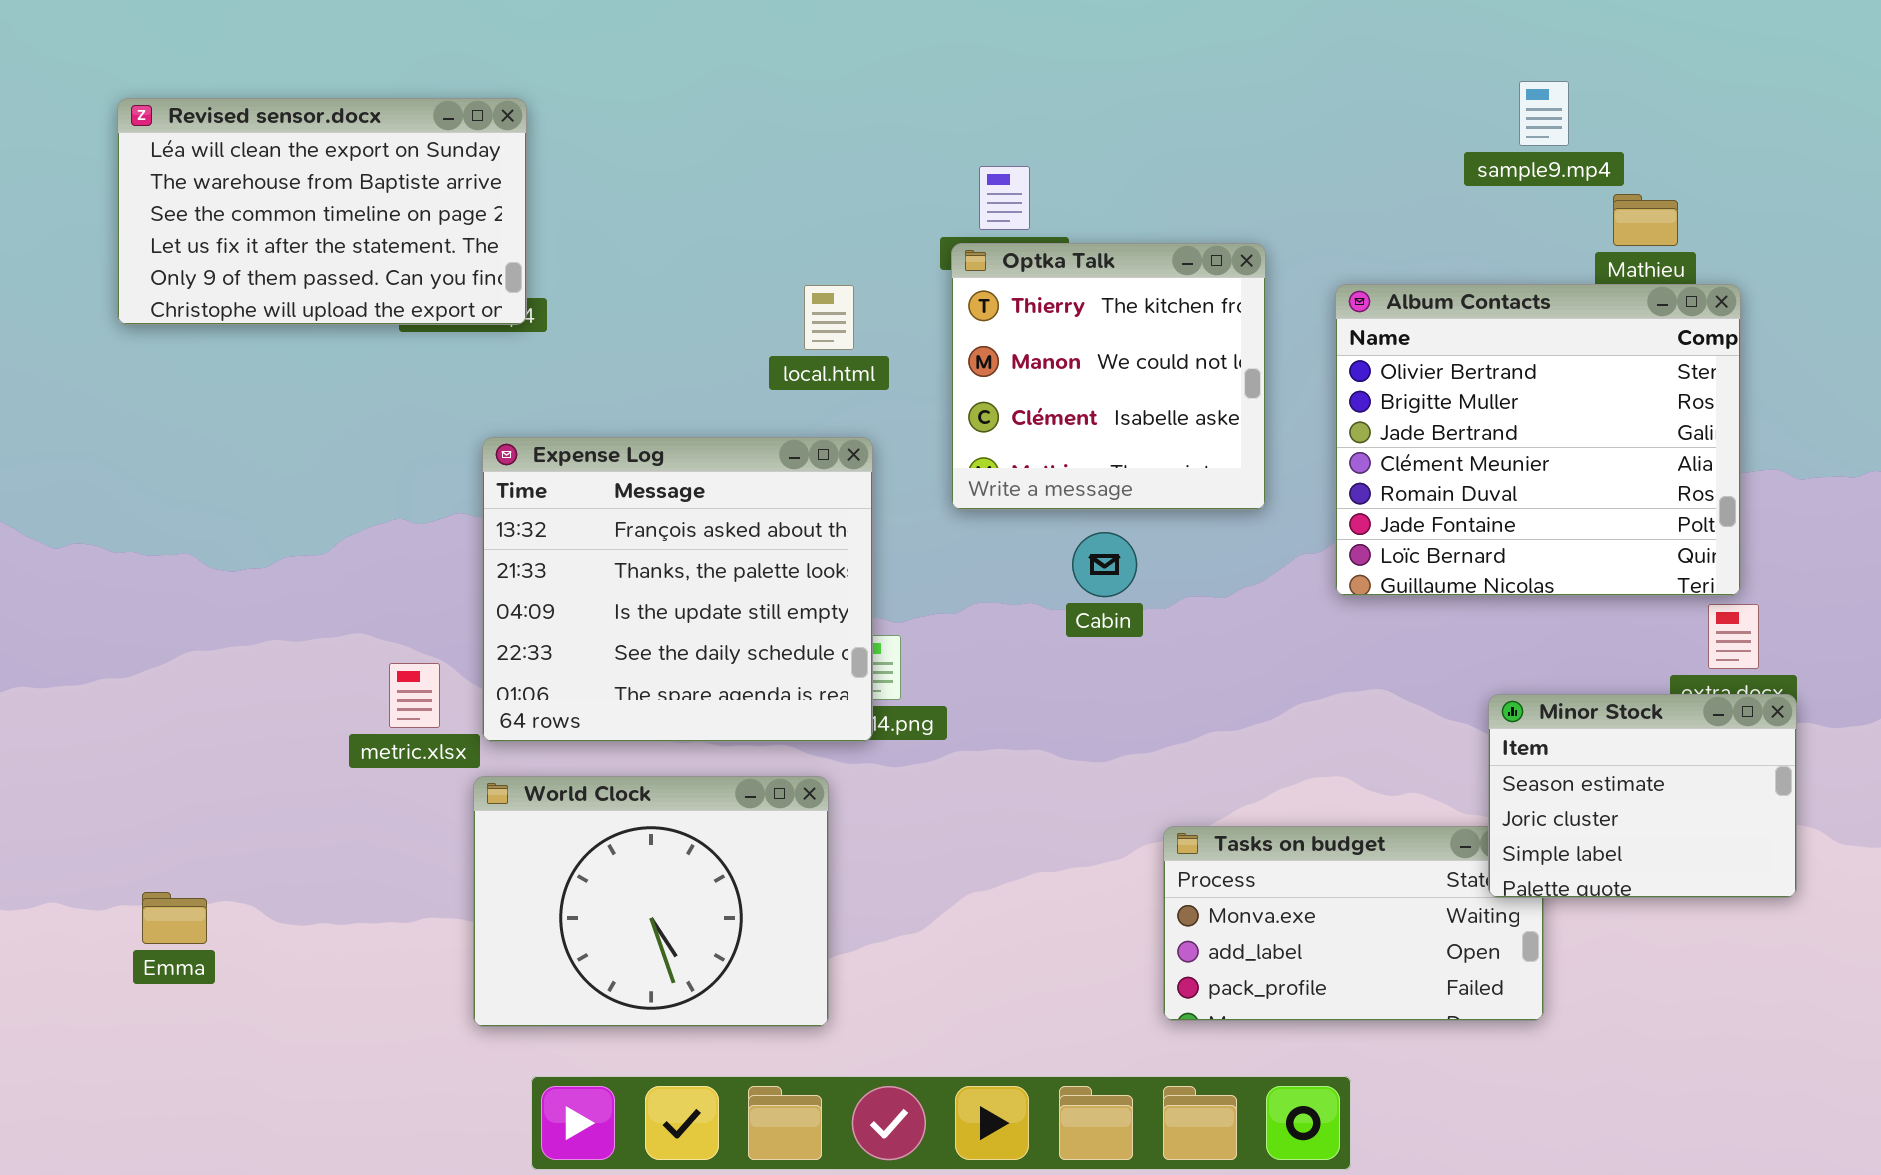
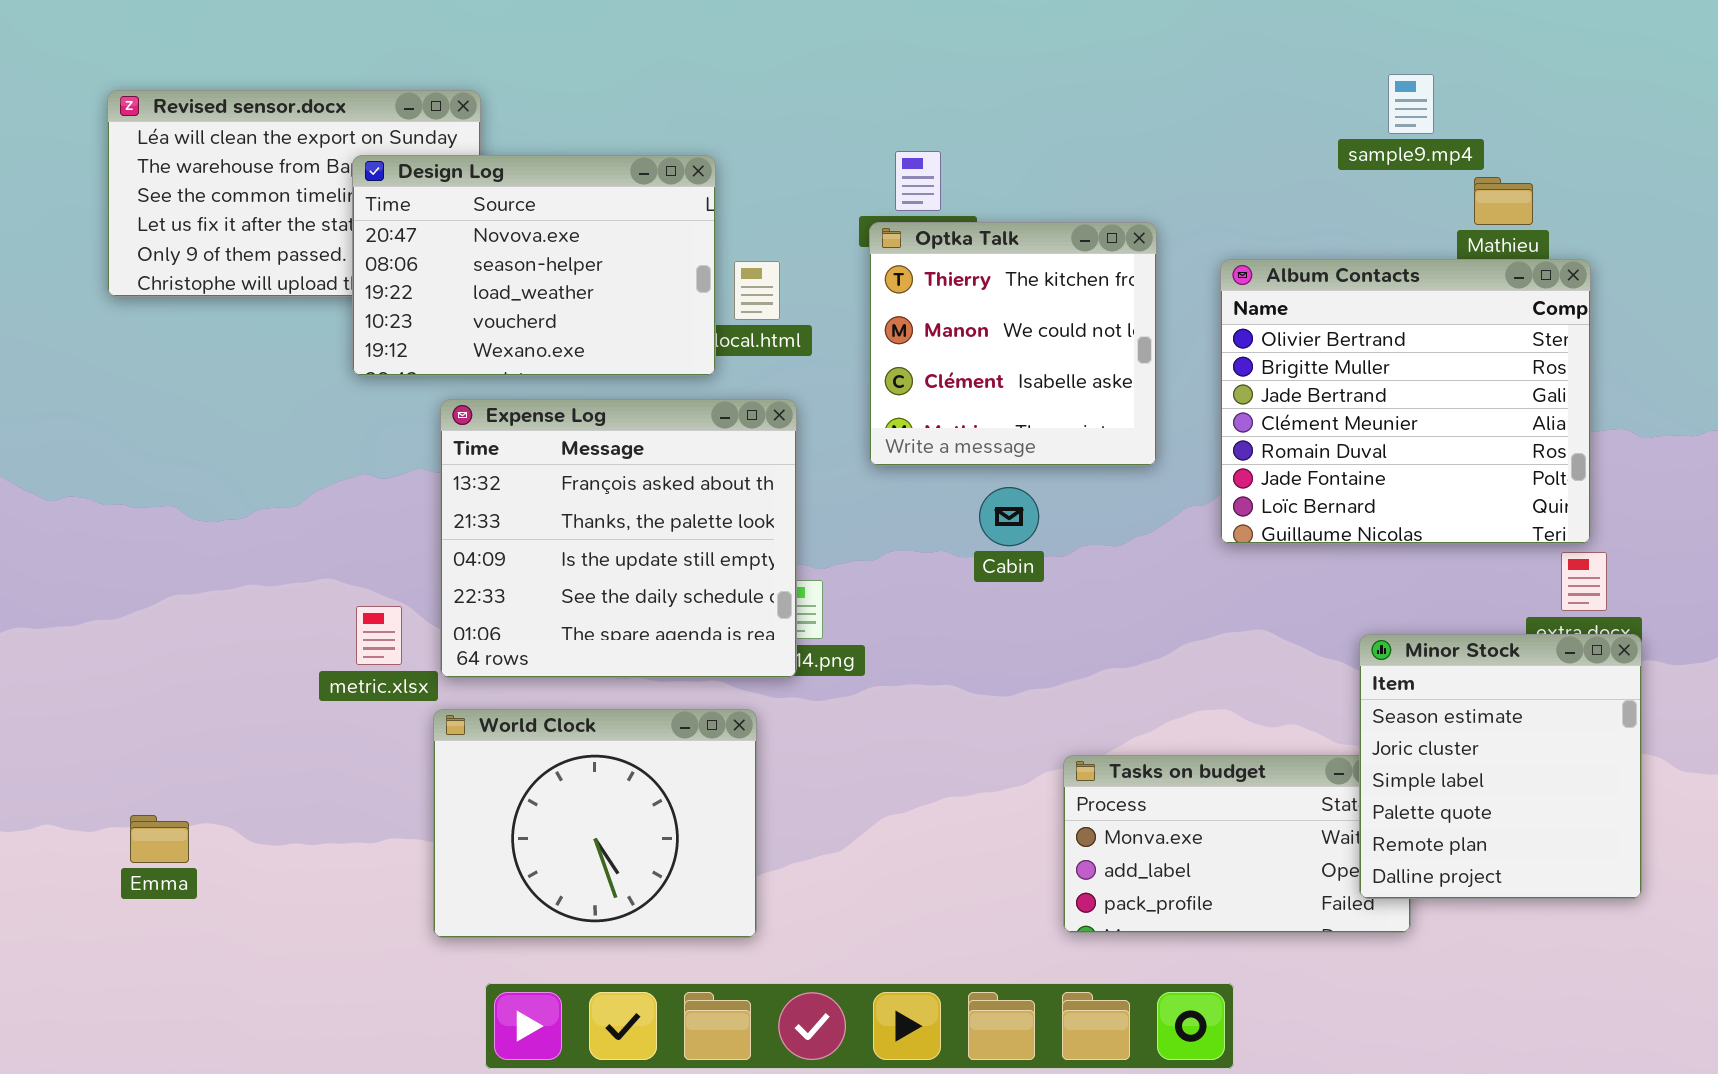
Design Log: none -> [352,155,716,376], opened
Minor Stock: [1488,694,1797,898] -> [1359,634,1642,899], resized

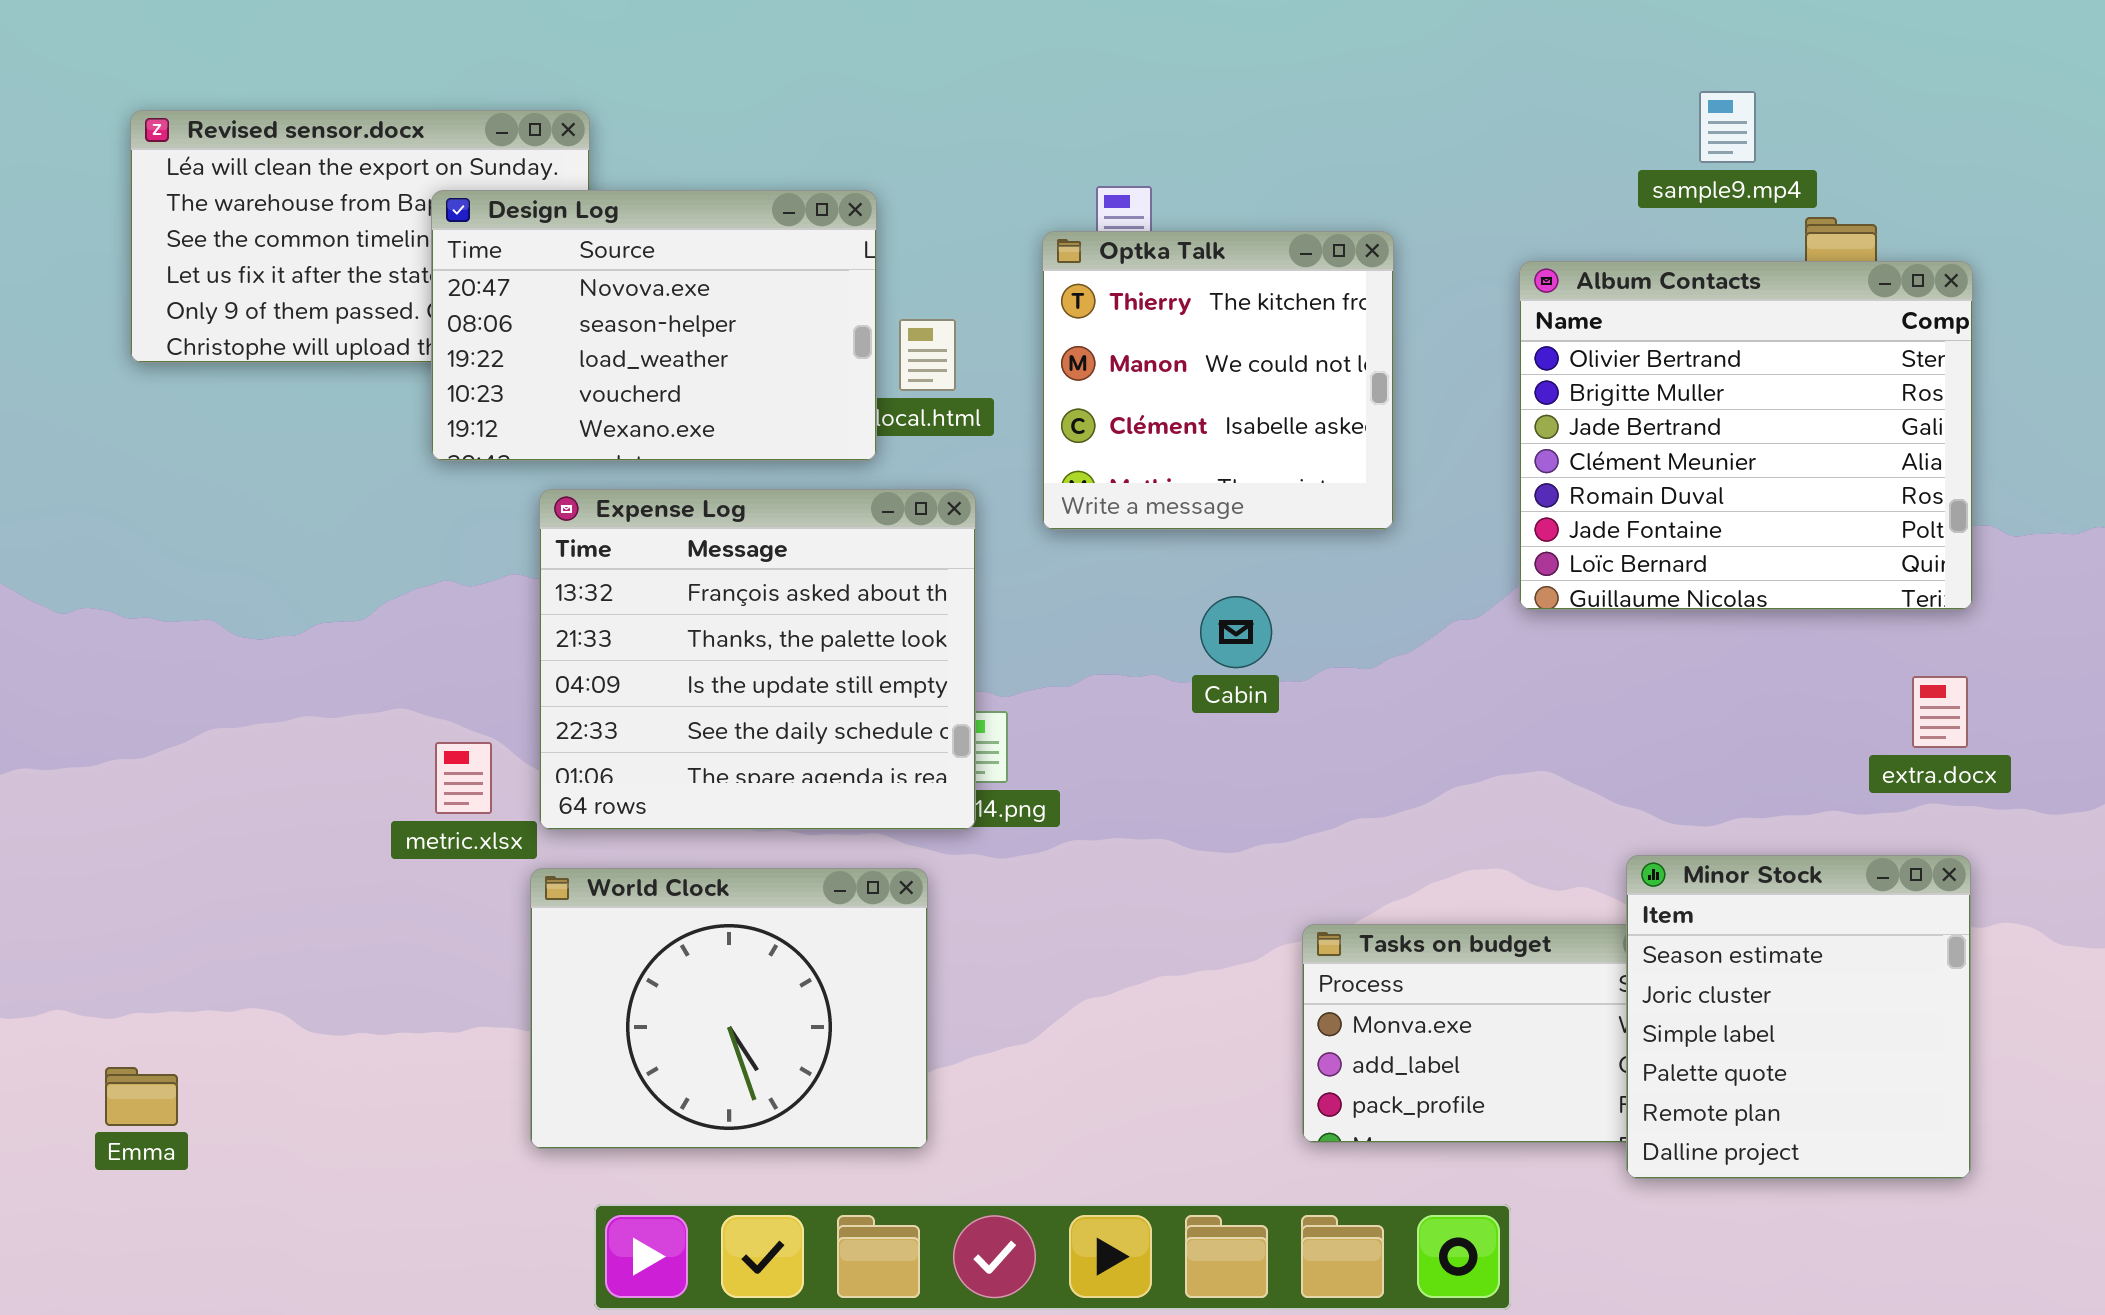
Optka Talk: [869,222,1157,466] -> [1042,231,1394,530], moved
Album Contacts: [1220,259,1591,544] -> [1519,261,1973,610], moved
Minor Stock: [1359,634,1642,899] -> [1626,855,1971,1179], moved
Emma: [130,815,189,863] -> [105,1067,178,1126], moved

